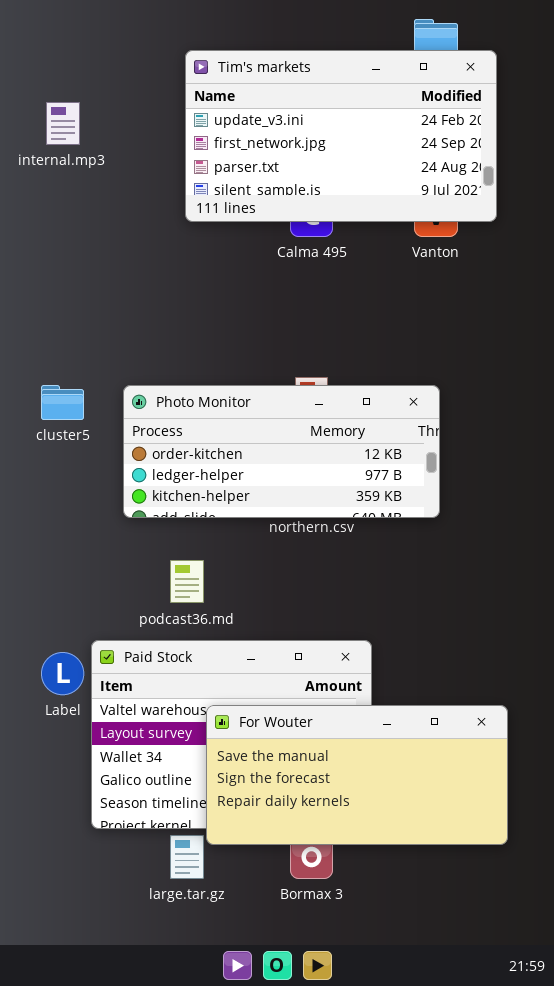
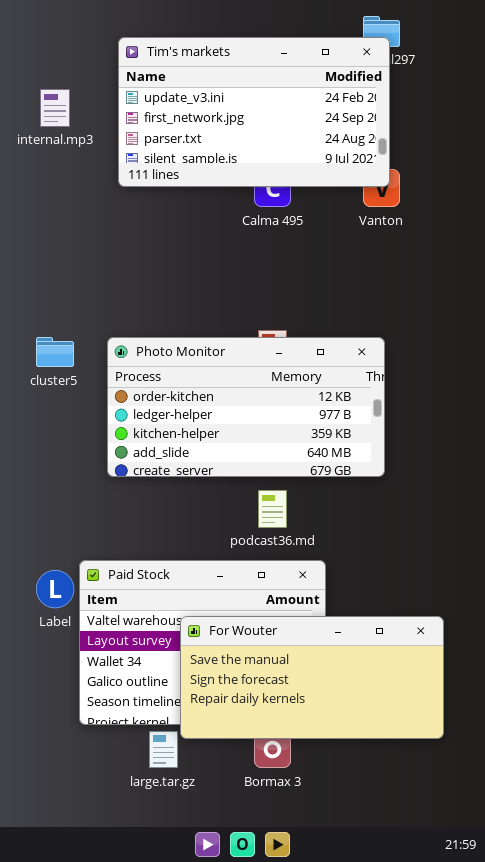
Tim's markets: [185,50,497,222] -> [118,37,390,187], moved
Photo Monitor: [123,385,440,518] -> [107,337,385,477], resized
podcast36.md: [170,560,204,603] -> [258,490,287,528], moved

